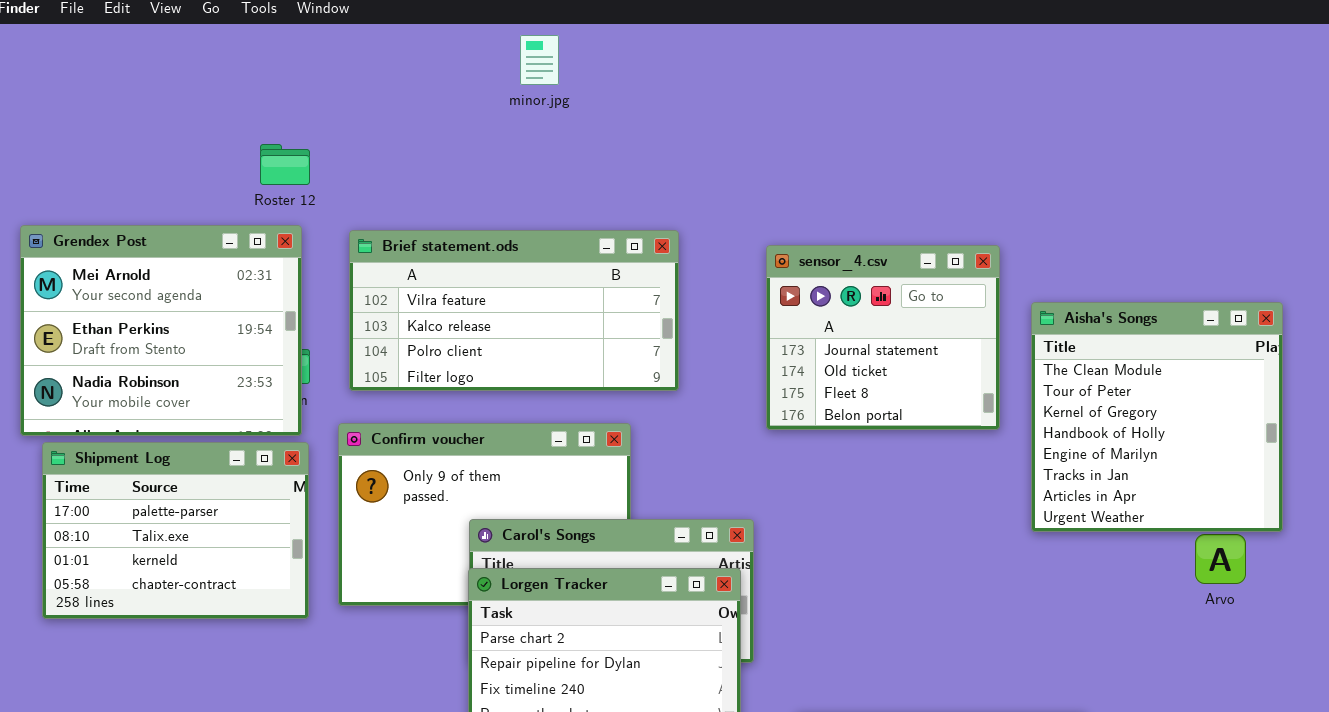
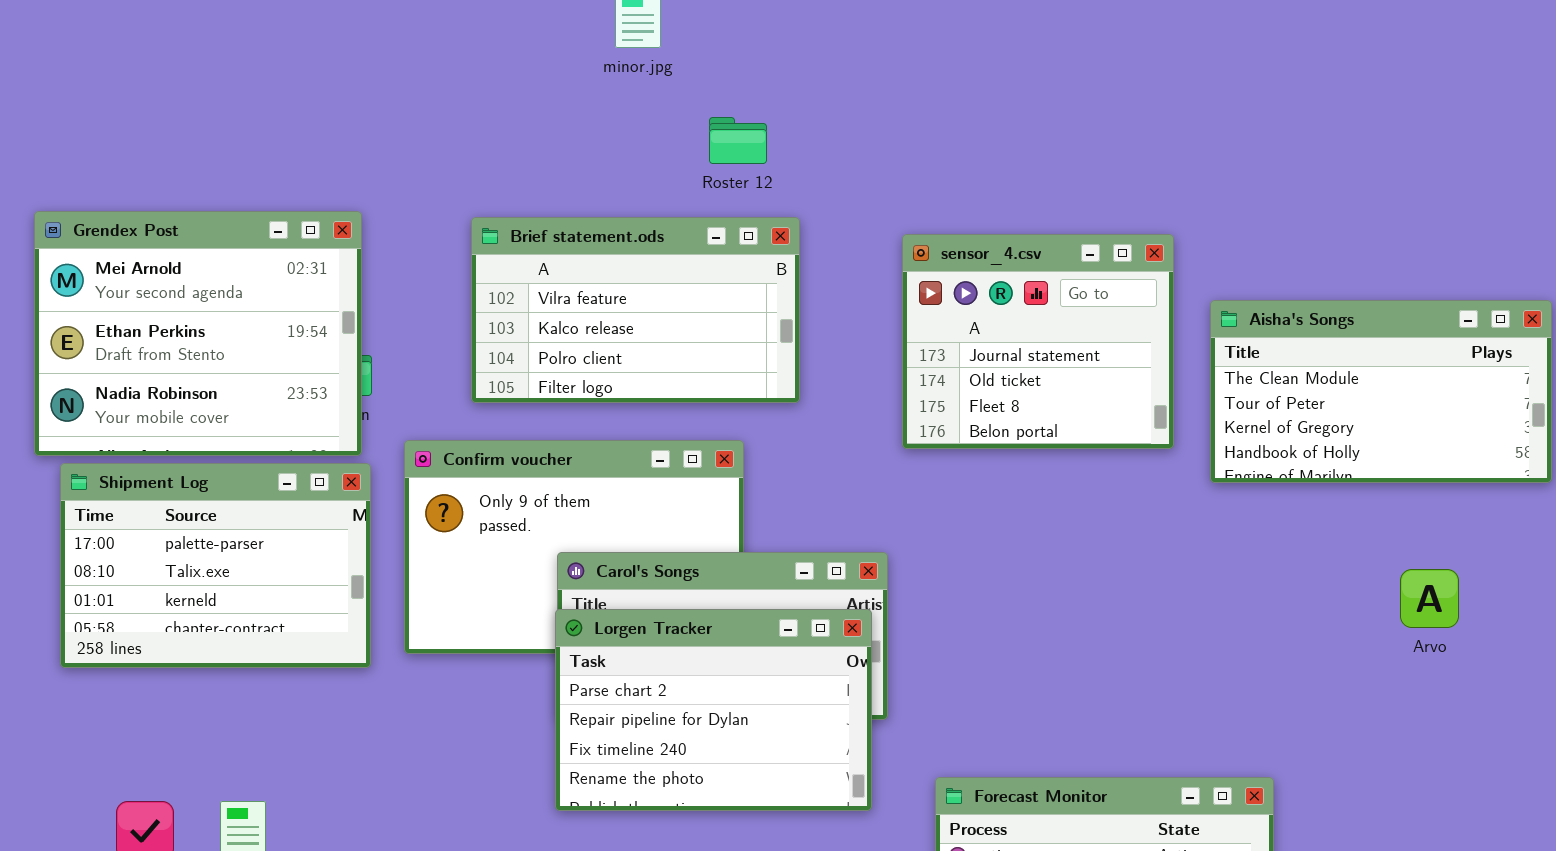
Roster 12: [260,144,310,185] -> [709,117,767,164], moved
Brief statement.ods: [349,230,679,391] -> [471,217,800,403], resized
Aisha's Songs: [1031,302,1283,532] -> [1210,300,1552,483], resized

